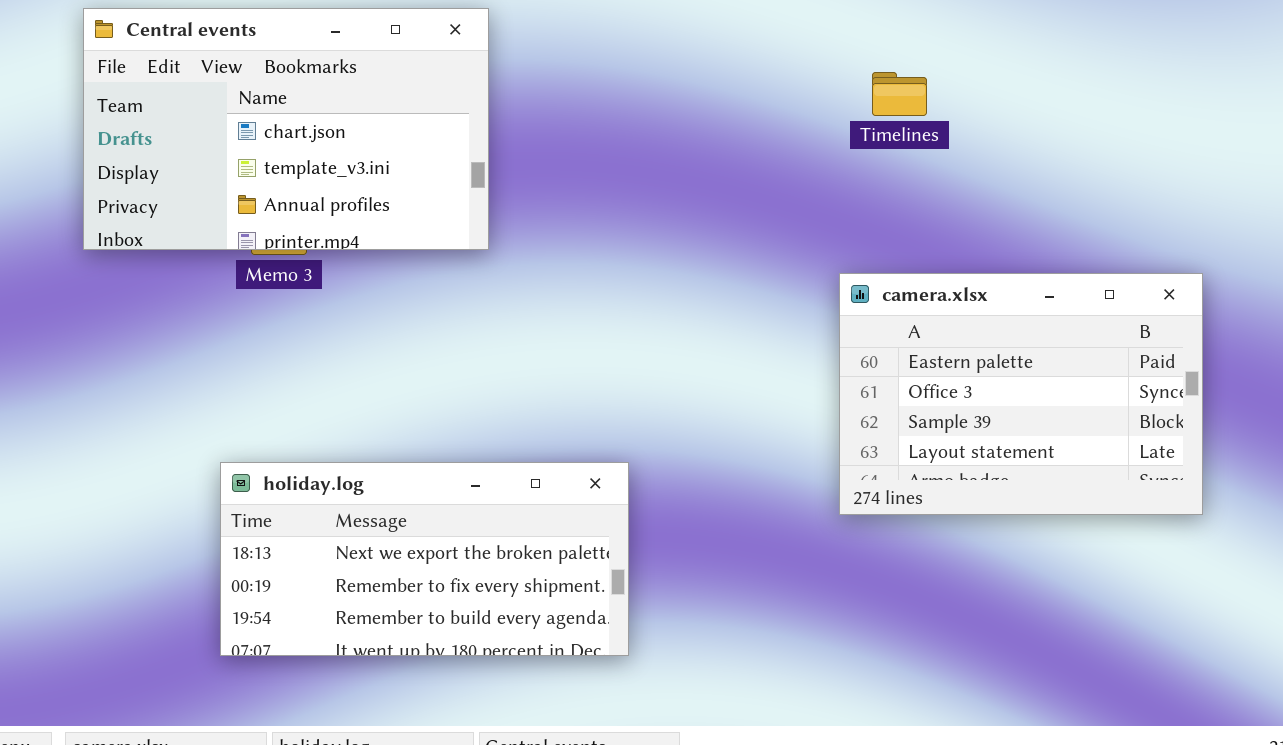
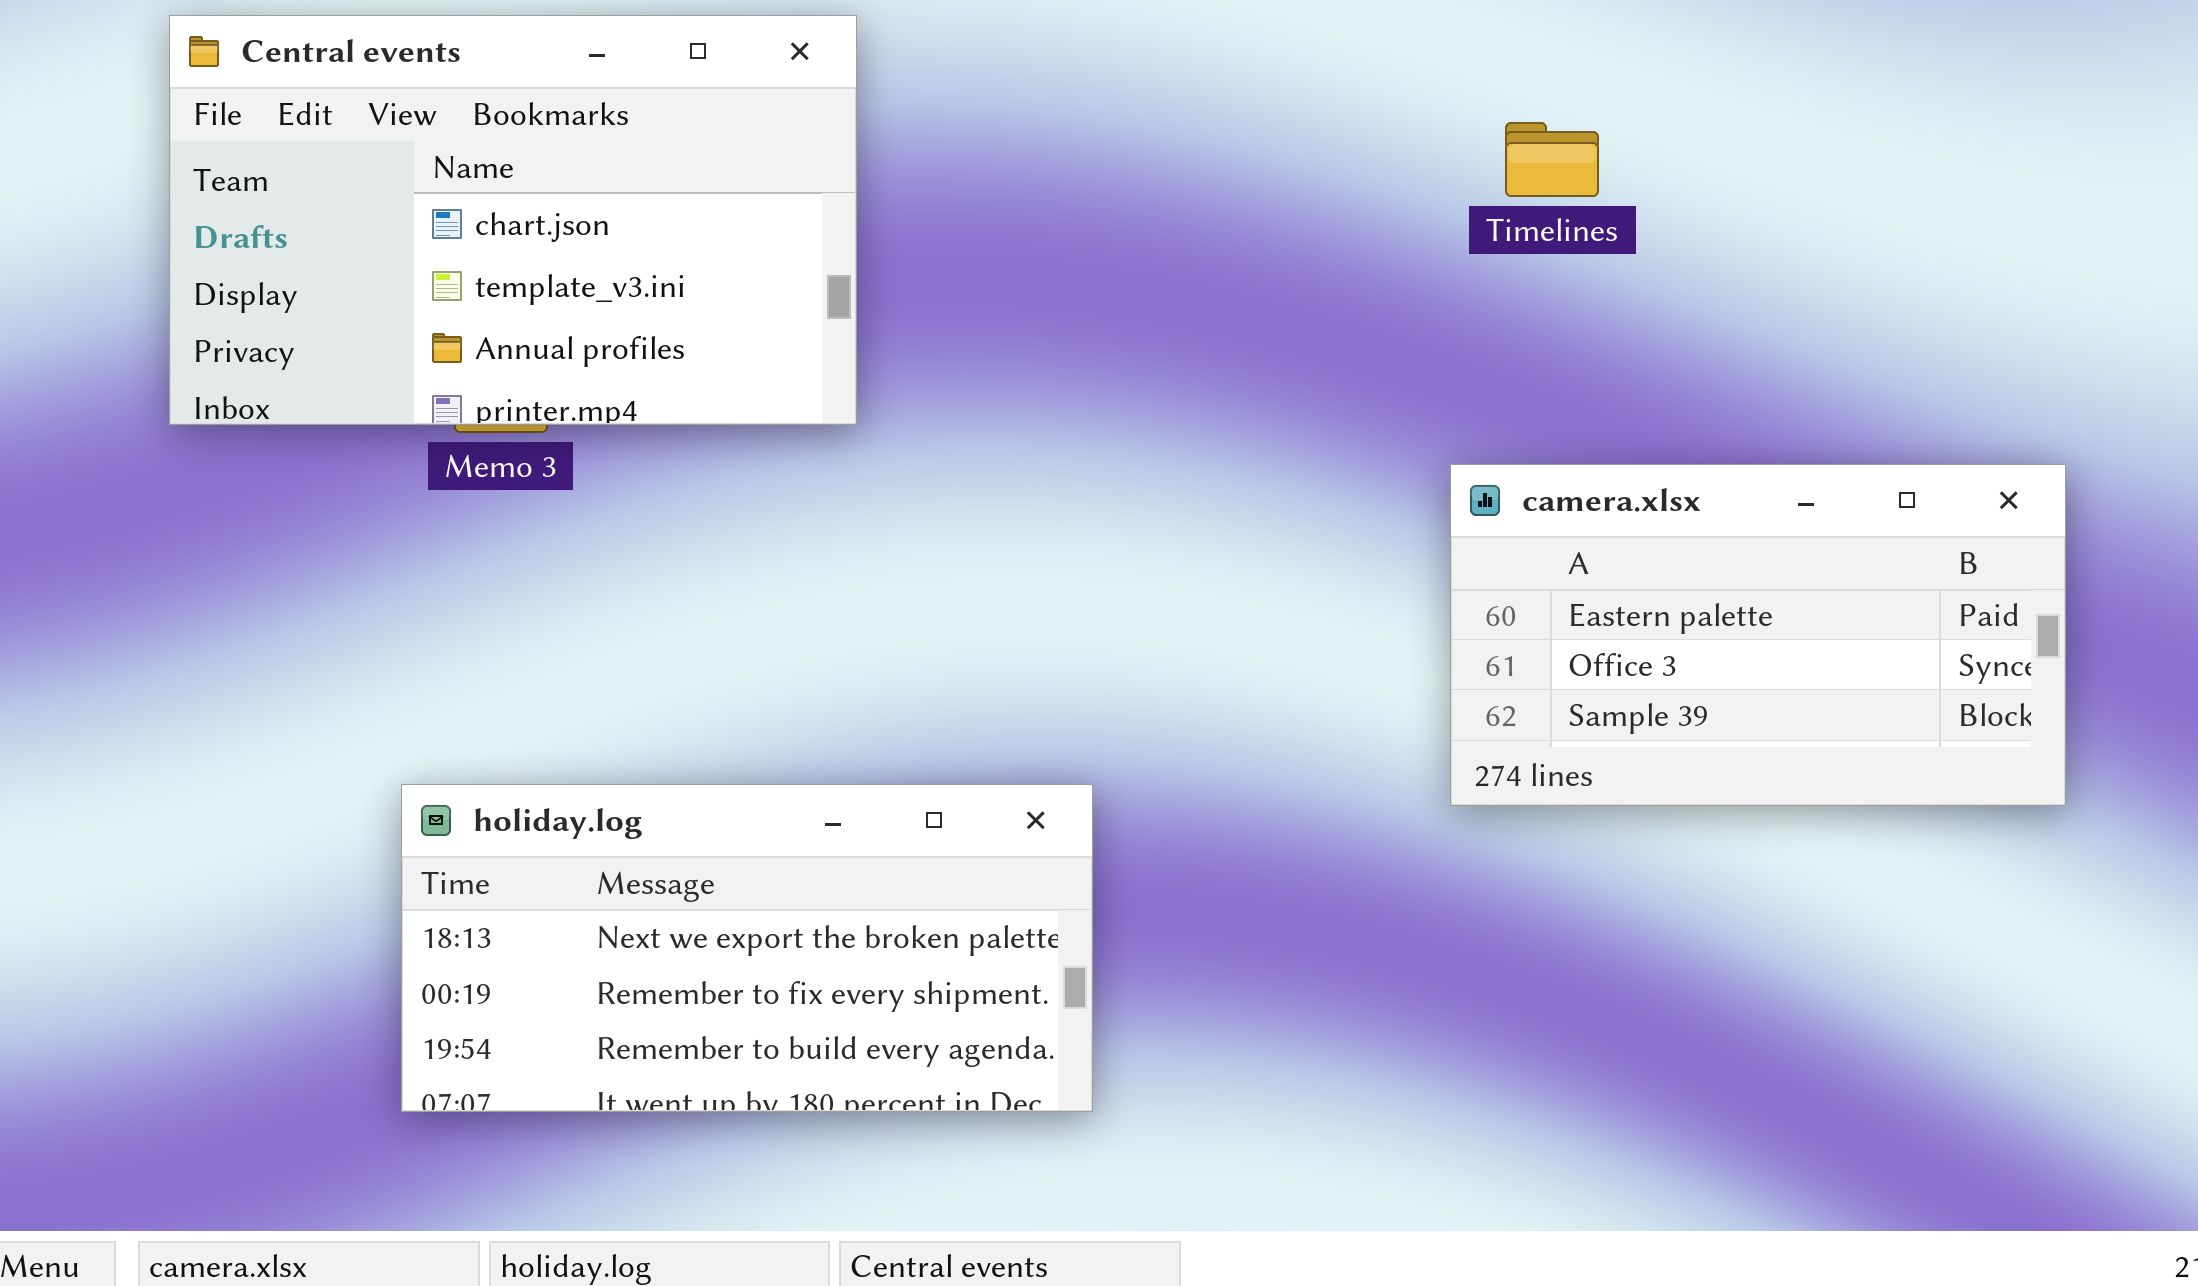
camera.xlsx: [839,273,1203,515] -> [1450,464,2066,806], resized

